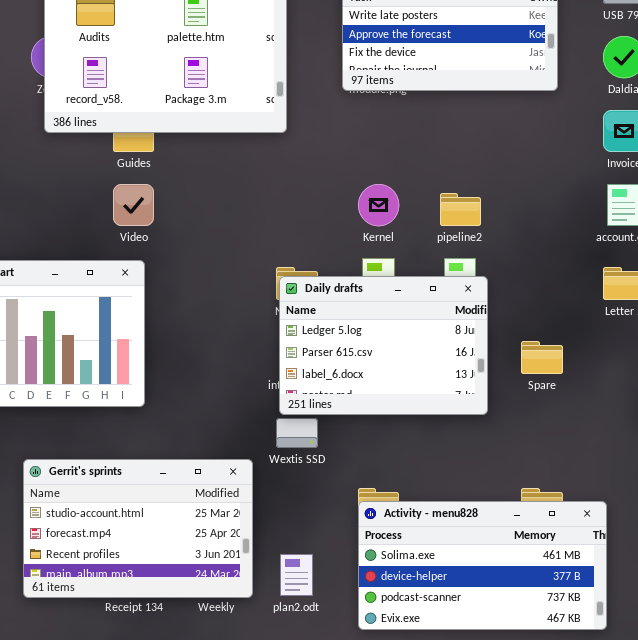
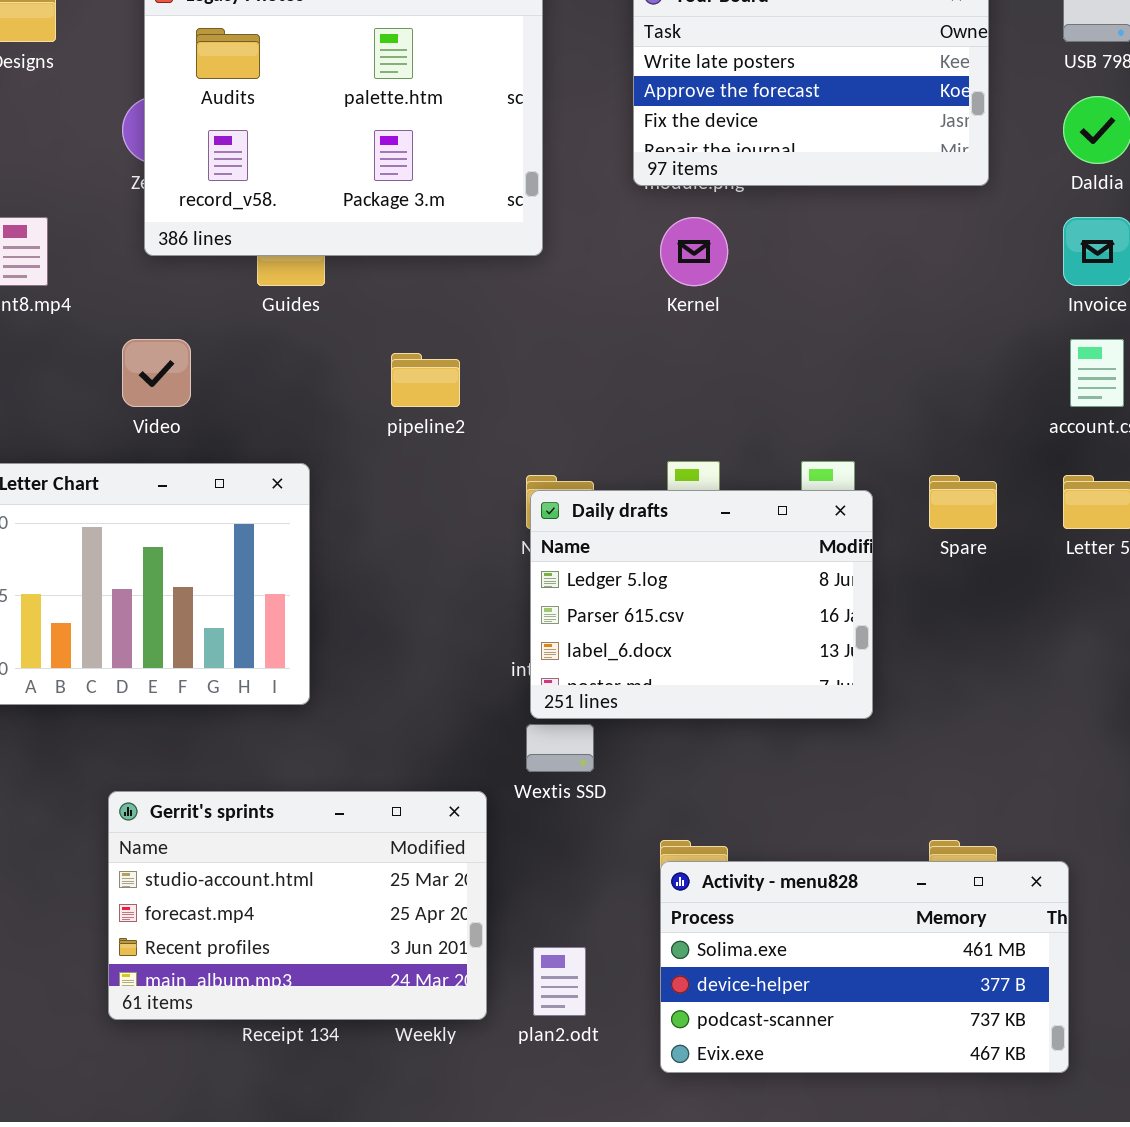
Video: [113,184,154,226] -> [122,339,191,407], moved
Kernel: [358,184,399,226] -> [660,217,728,286], moved
pipeline2: [440,193,481,226] -> [391,353,460,407], moved
Spare: [521,341,563,374] -> [929,475,997,529], moved

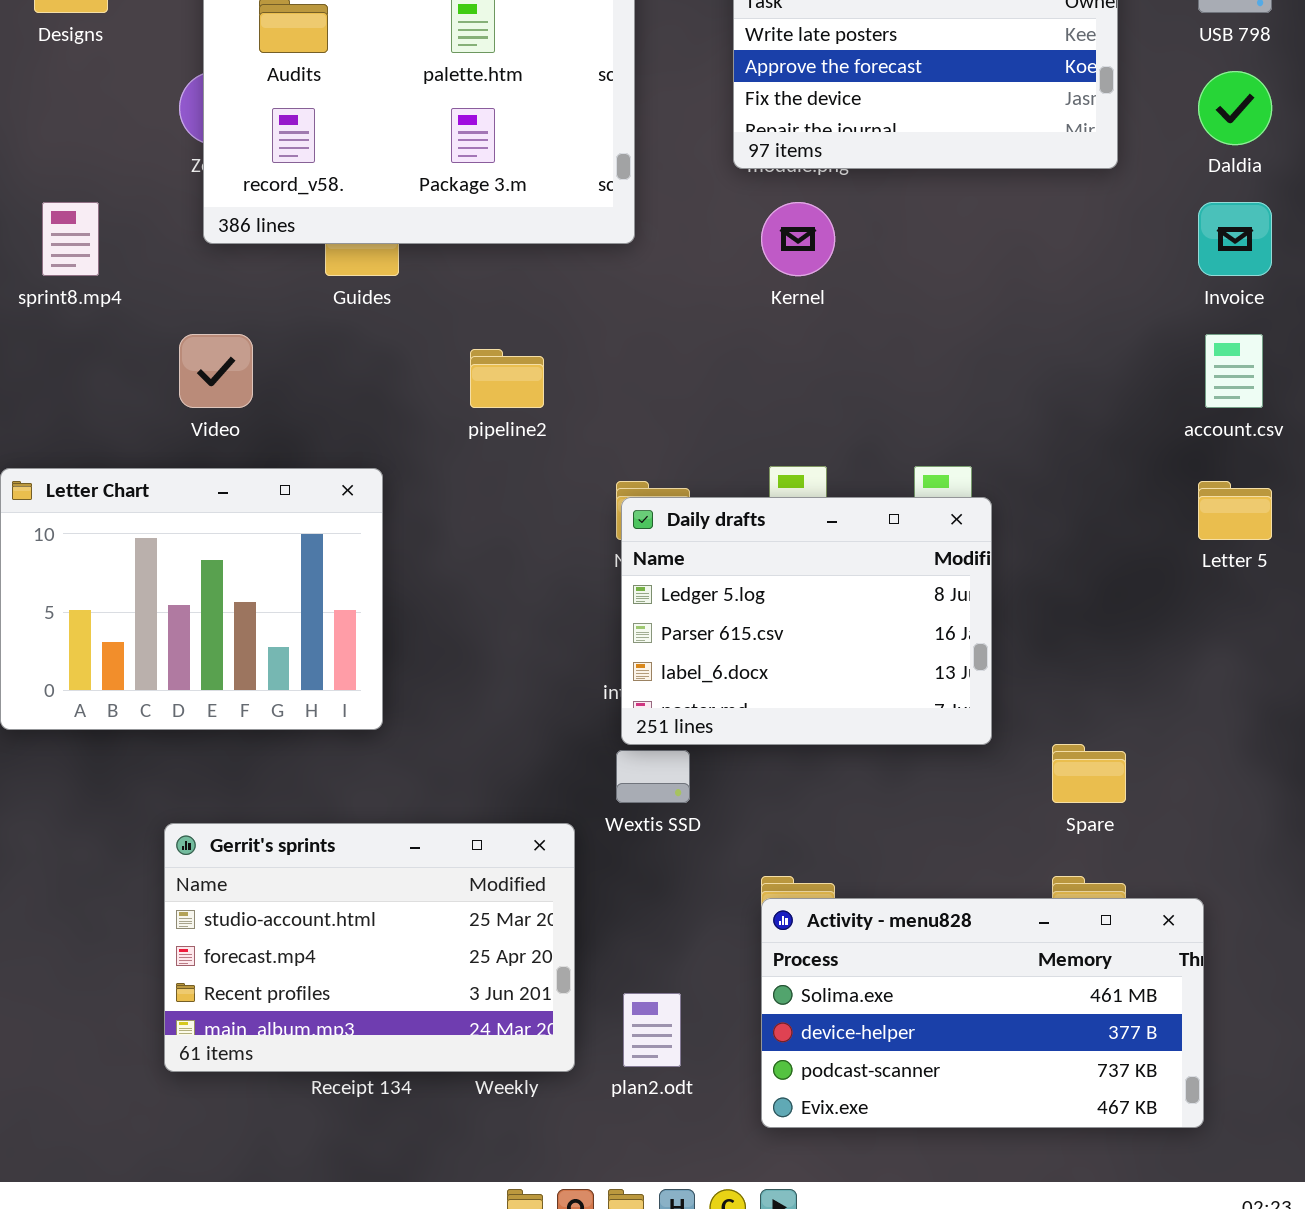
Spare: [929,475,997,529] -> [1052,744,1126,803], moved

